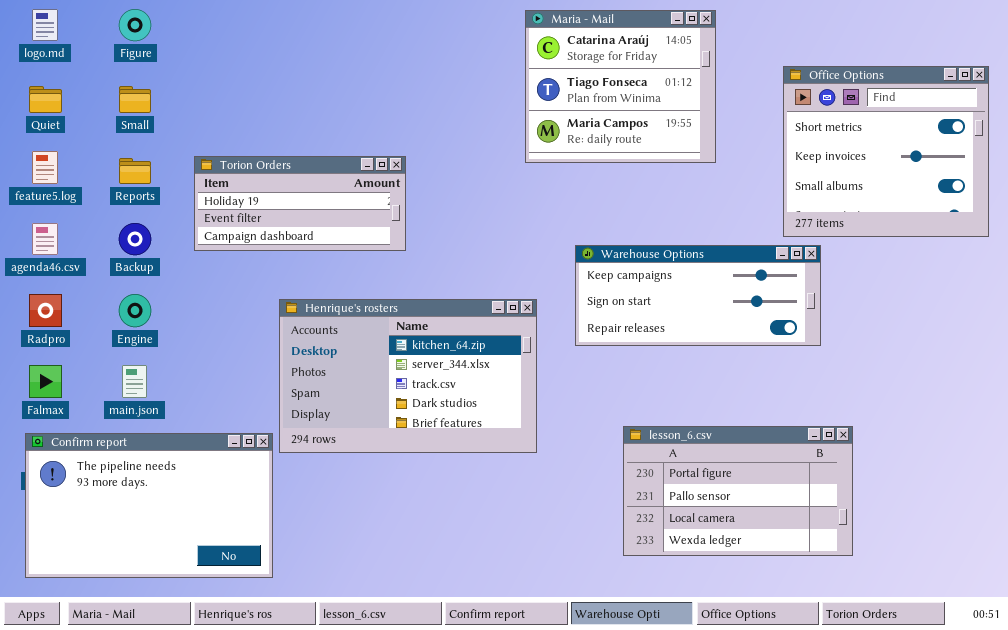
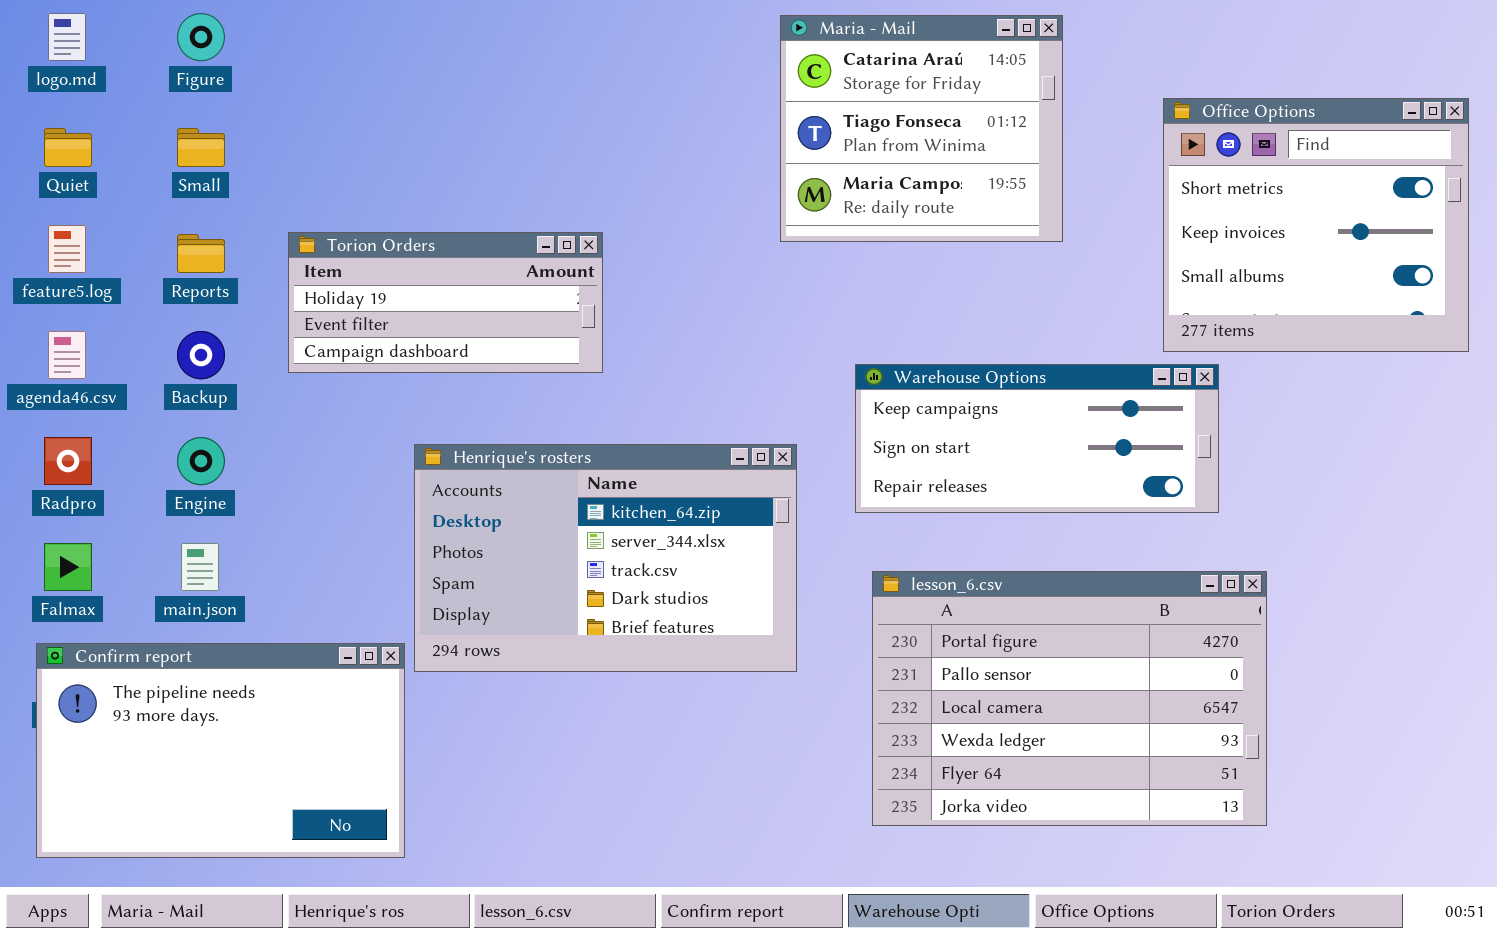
lesson_6.csv: [623,426,853,556] -> [872,571,1267,826], resized

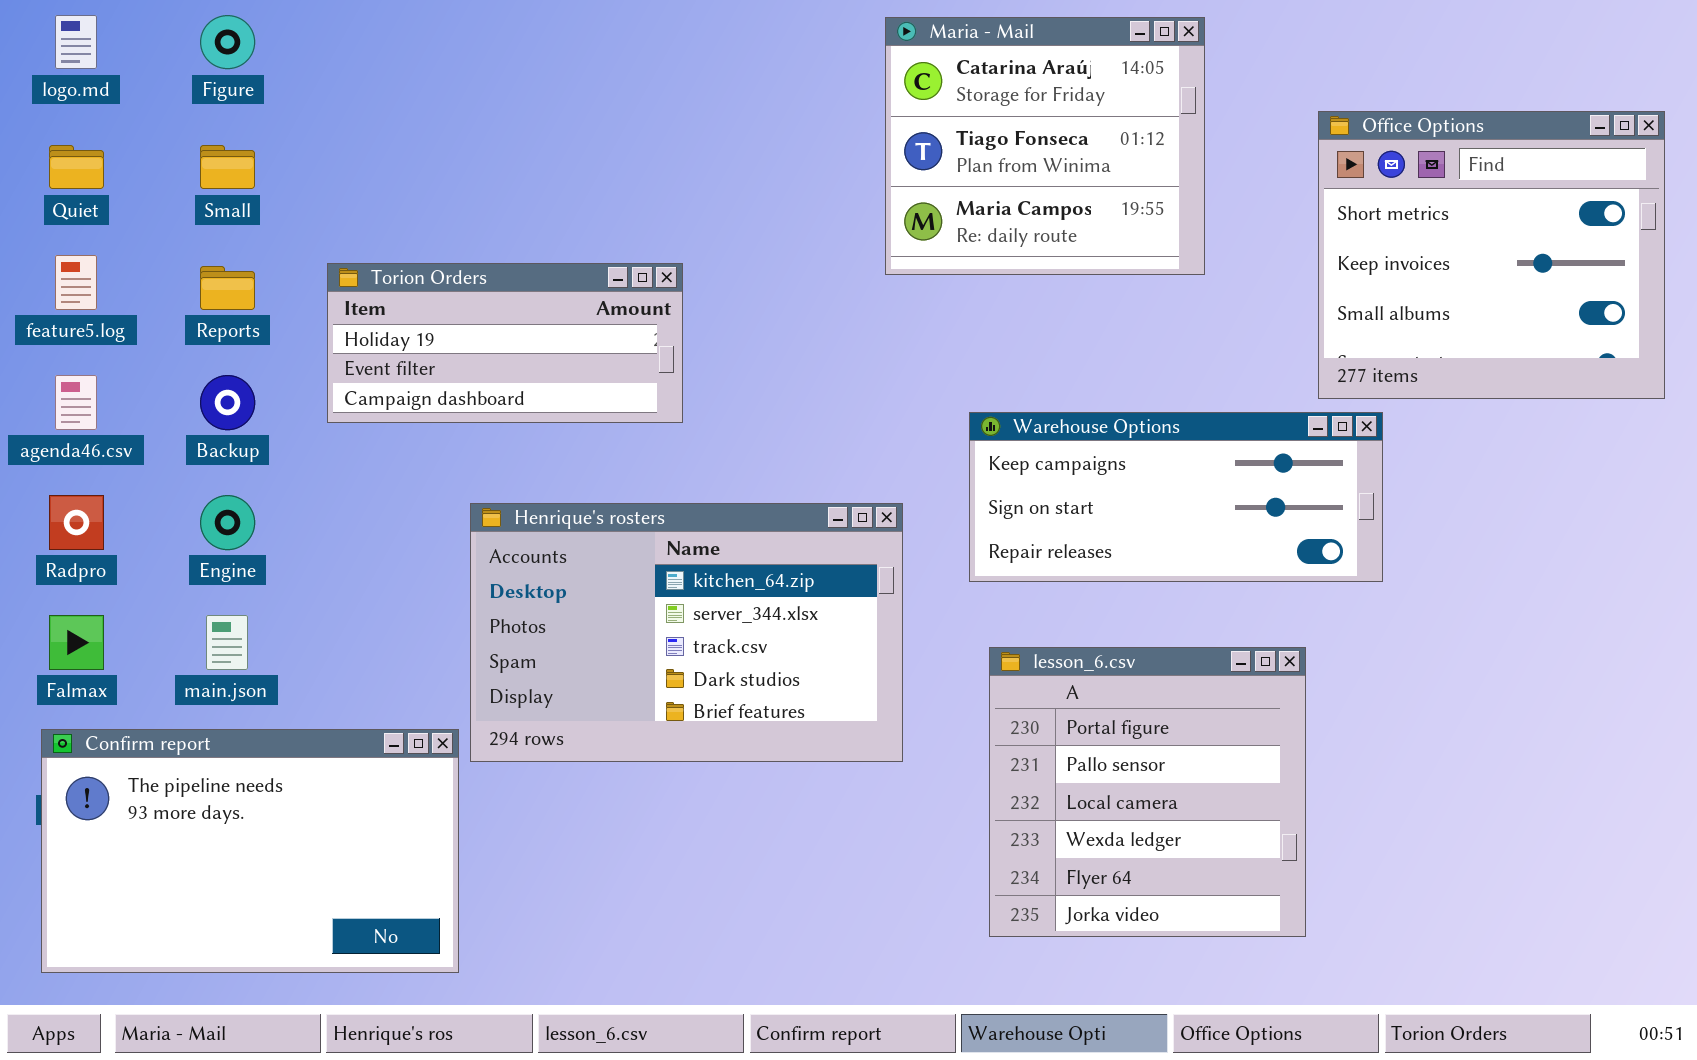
lesson_6.csv: [872,571,1267,826] -> [989,647,1306,937], resized

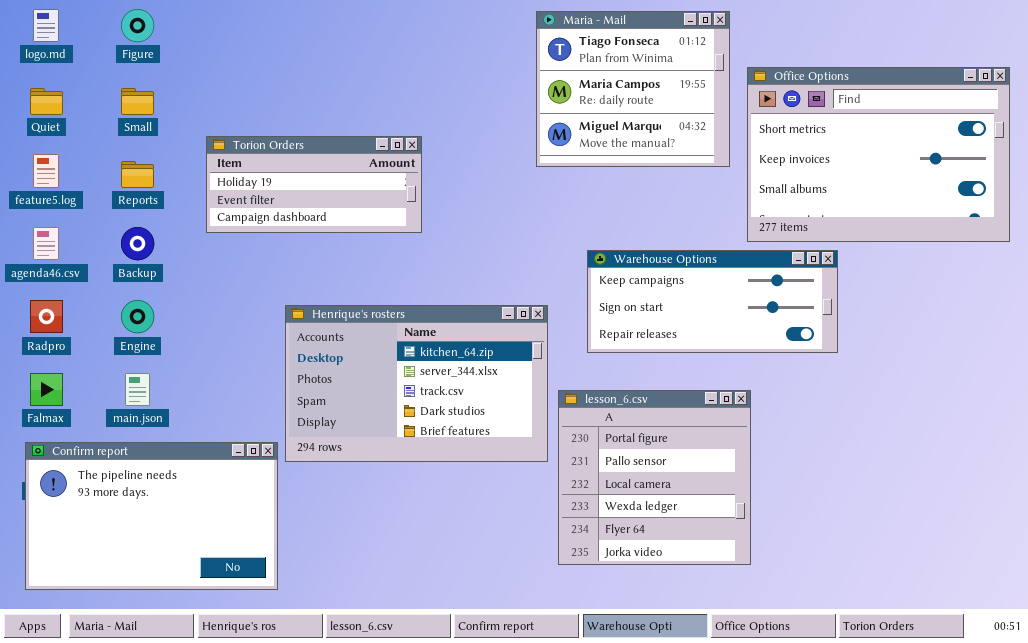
Maria - Mail: [885,17,1205,275] -> [536,11,730,167], scrolled down 1 row
Office Options: [1318,111,1665,399] -> [747,67,1010,242], resized
Torion Orders: [327,263,683,423] -> [206,136,422,233], moved
lesson_6.csv: [989,647,1306,937] -> [558,390,751,565], moved

